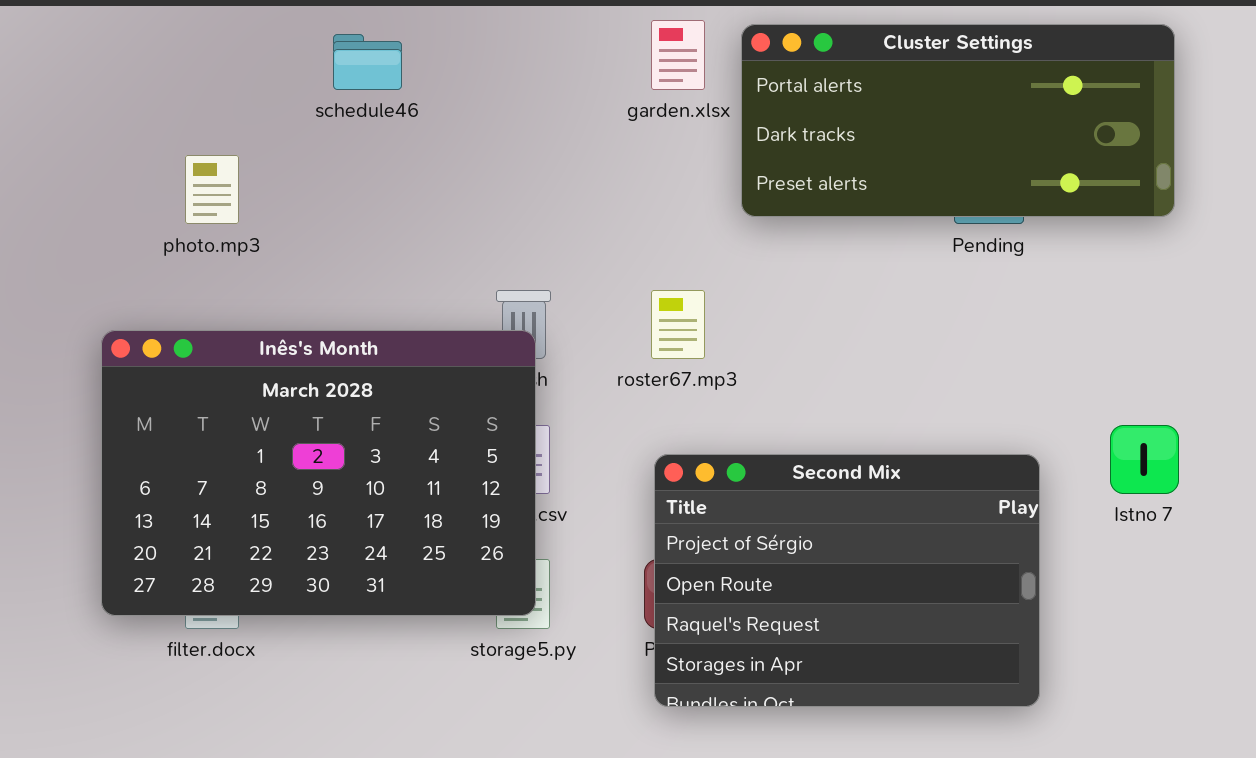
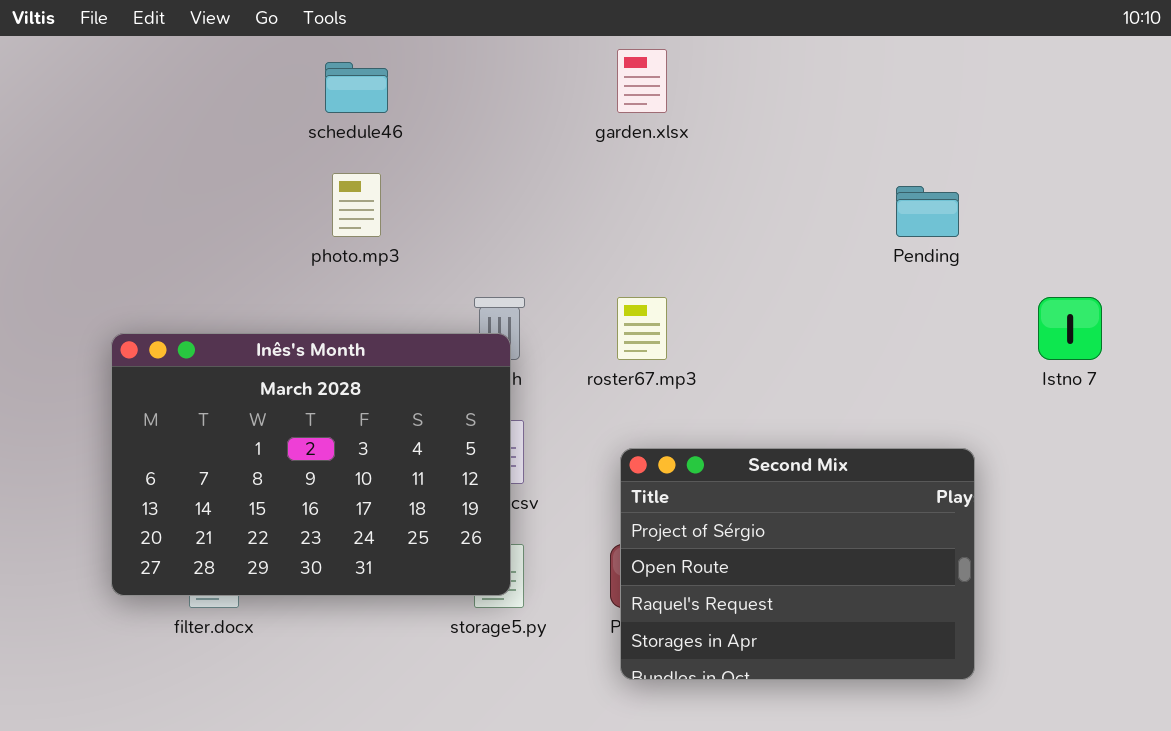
Cluster Settings: [741,24,1175,217] -> none, closed
photo.mp3: [185,155,239,224] -> [332,173,381,237], moved
Istno 7: [1110,425,1179,494] -> [1038,297,1102,360], moved

